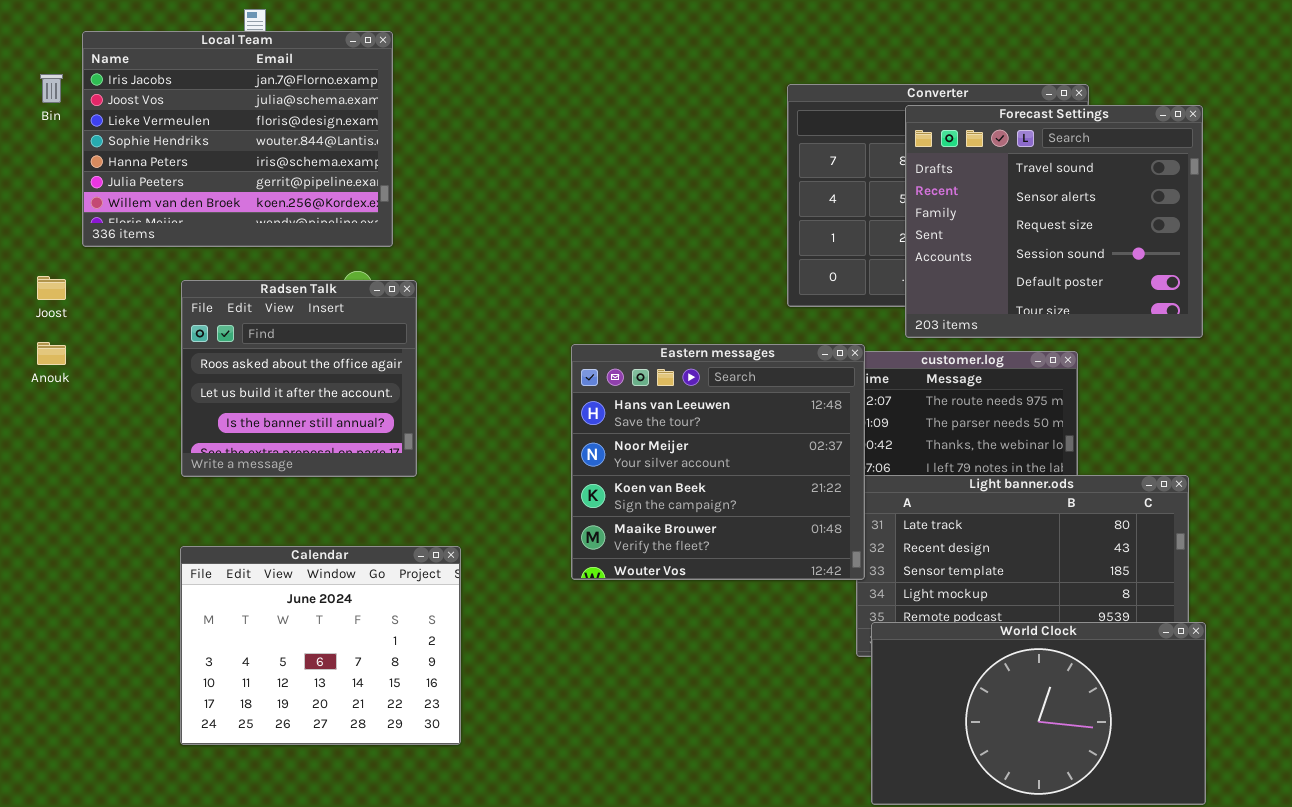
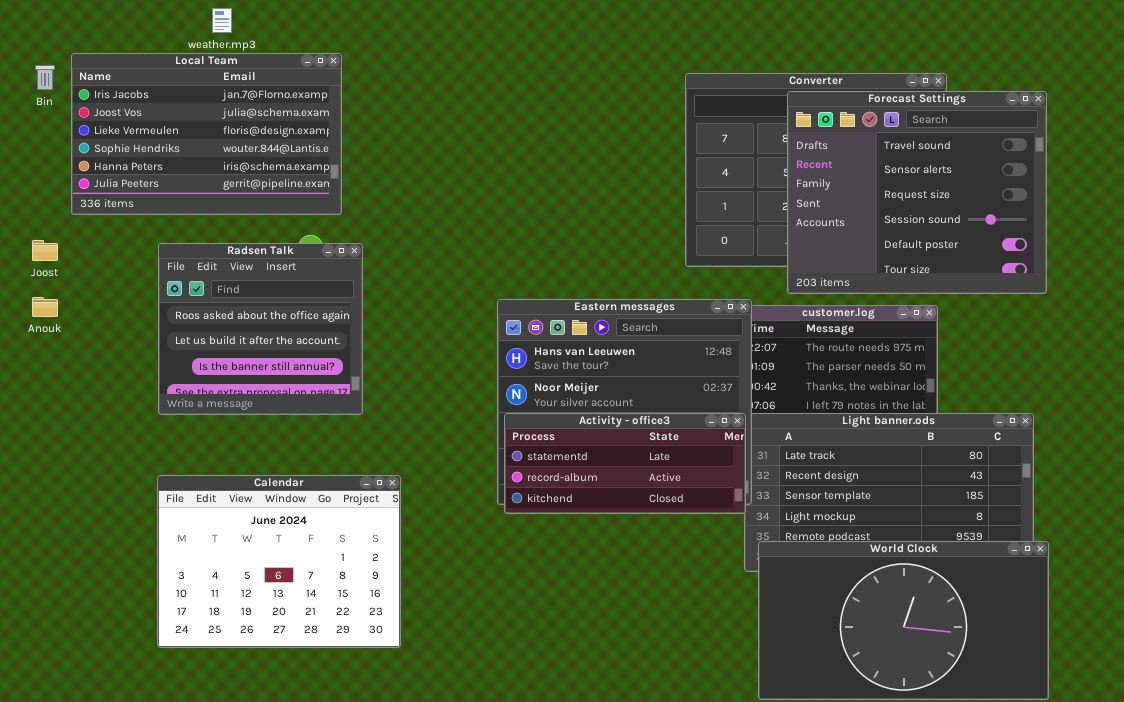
Local Team: [82,31,393,247] -> [71,53,342,215], resized
Activity - office3: none -> [504,413,746,514], opened

